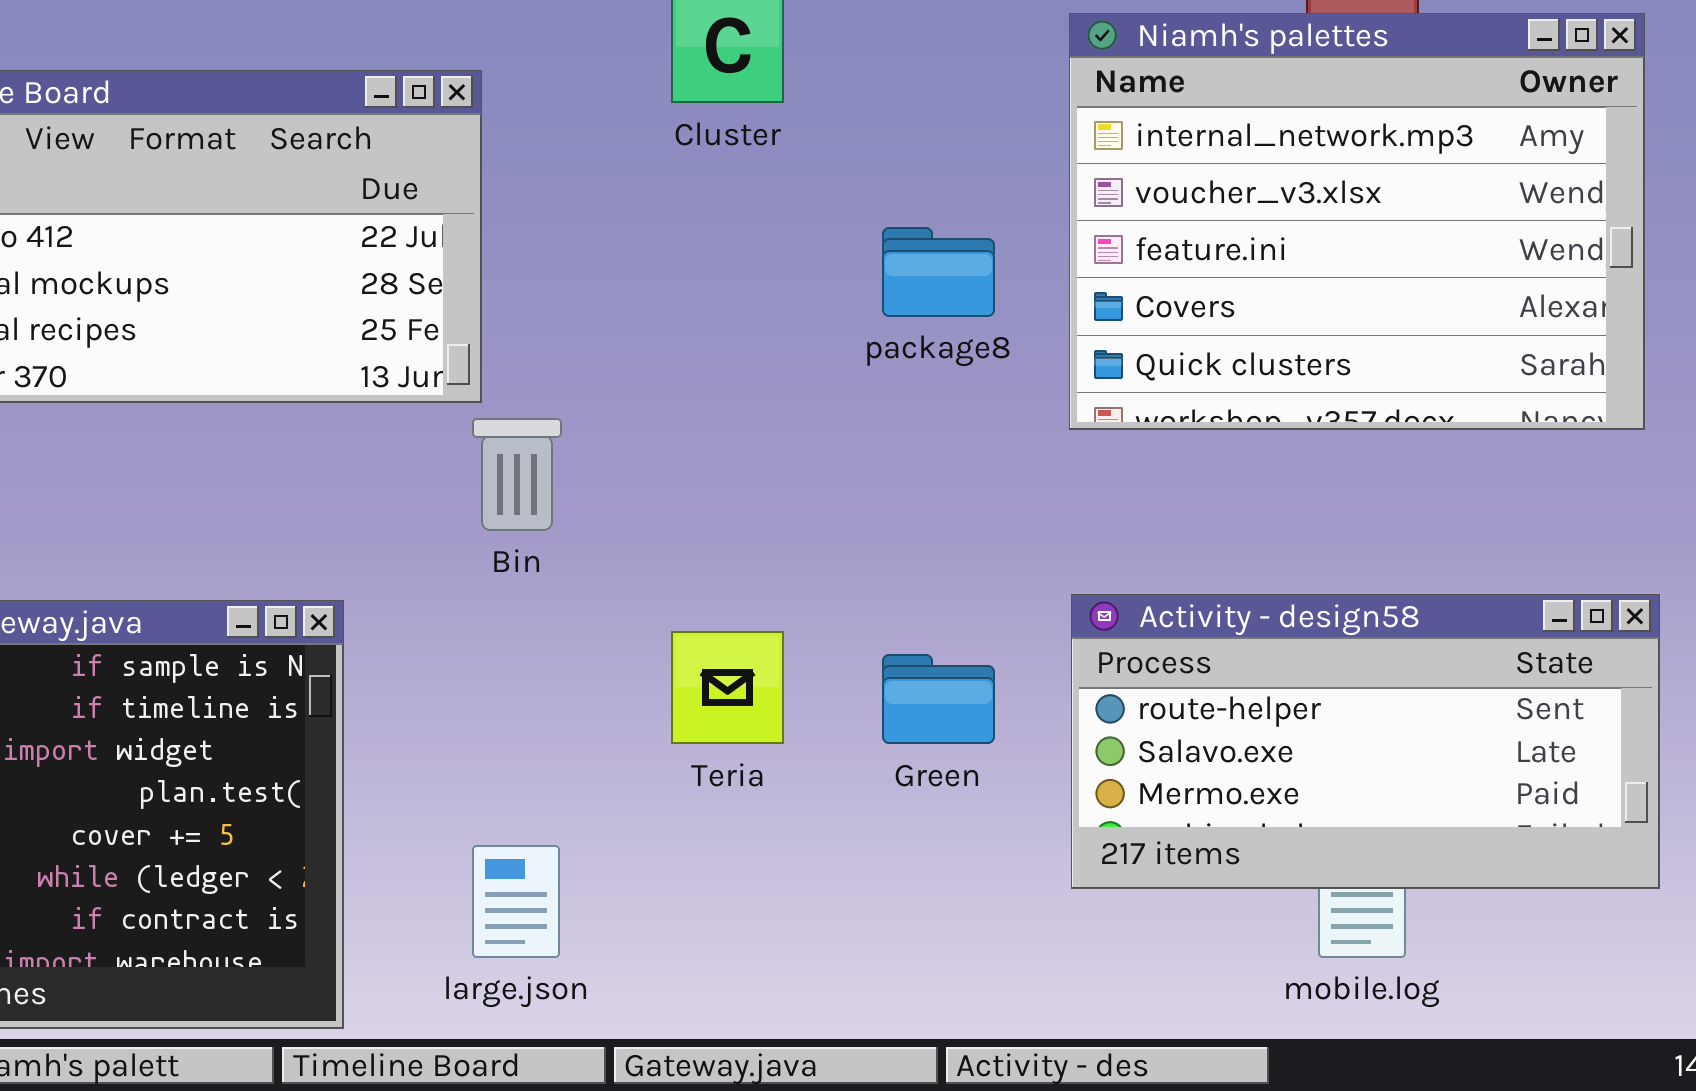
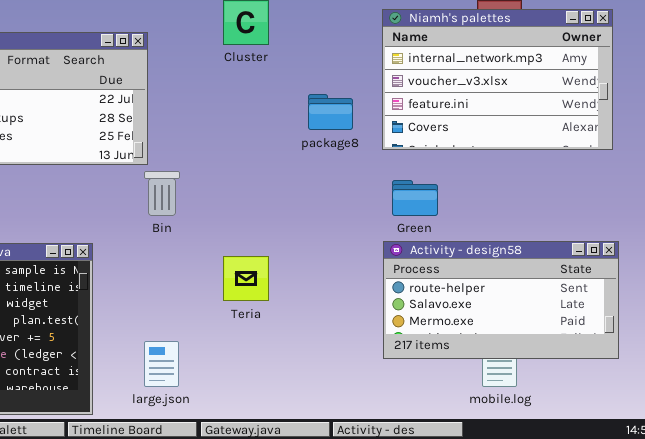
Niamh's palettes: [1069,13,1645,430] -> [382,9,613,150], resized
Green: [882,654,995,744] -> [392,180,438,216], moved

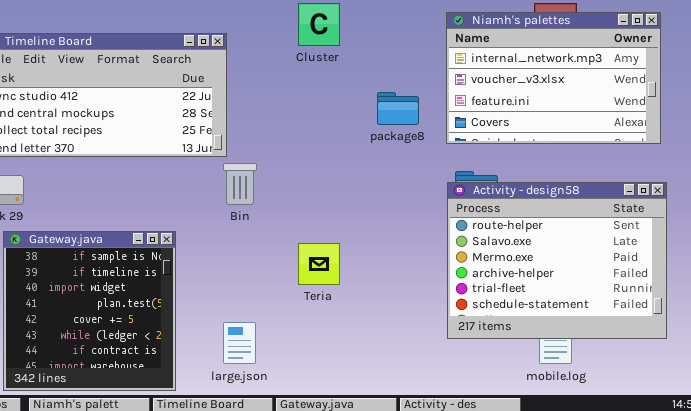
Activity - design58: [383,241,619,359] -> [447,182,667,339], resized

